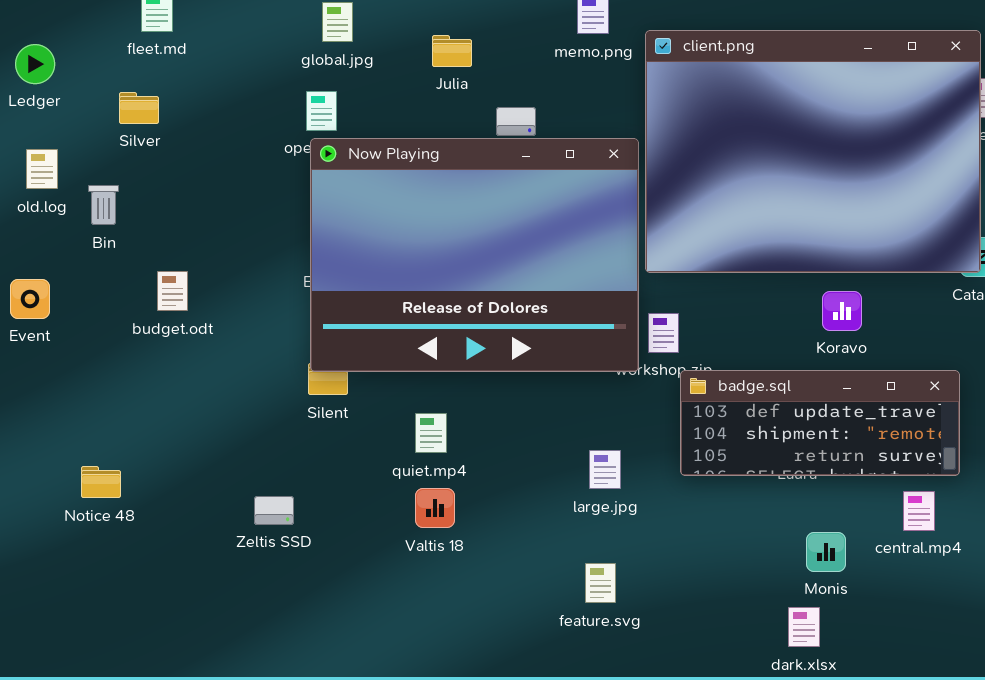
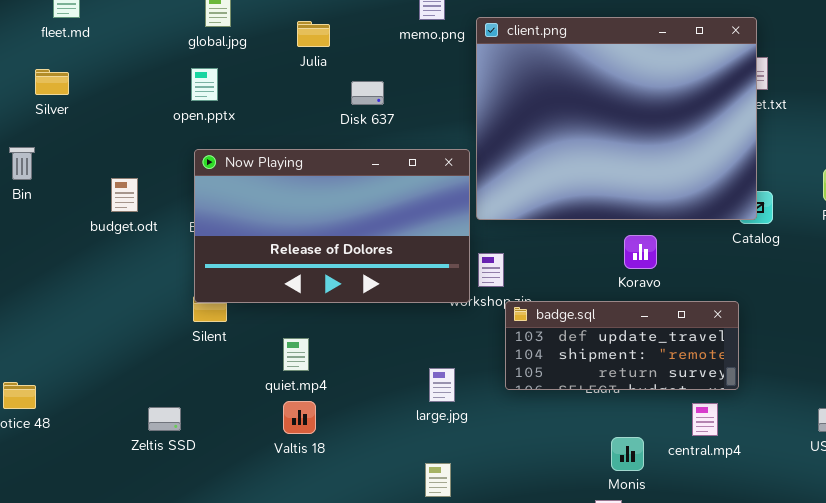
Now Playing: [310,138,639,372] -> [194,149,470,303], resized
budget.odt: [157,271,188,311] -> [111,178,138,212], moved

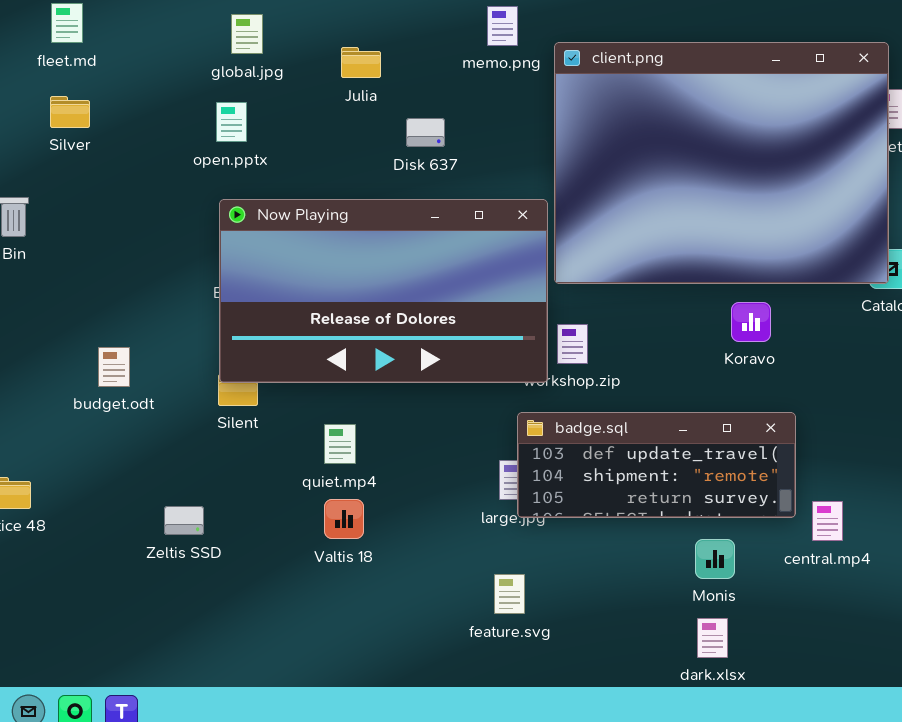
Silver: [35,69,69,95] -> [50,96,90,128], moved
budget.odt: [111,178,138,212] -> [98,347,130,387], moved
badge.sql: [505,301,739,390] -> [517,412,796,518], moved
Monis: [611,437,644,471] -> [695,539,735,579], moved

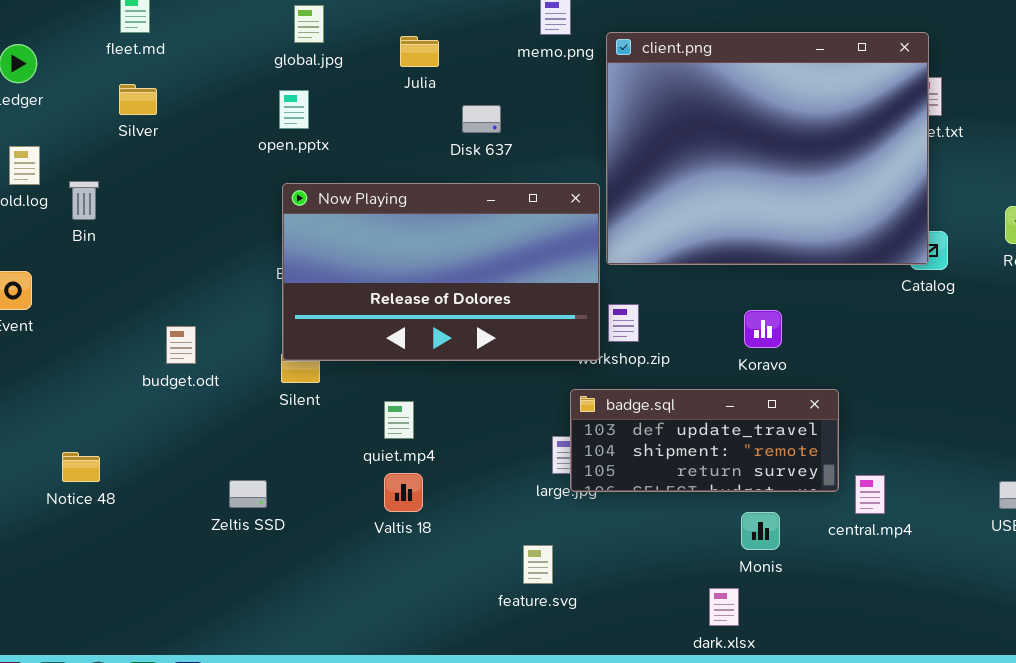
Koravo: [731,302,771,342] -> [744,310,782,348], moved
feature.svg: [494,574,525,614] -> [523,545,553,584], moved
dark.xlsx: [697,618,728,658] -> [709,588,739,626], moved

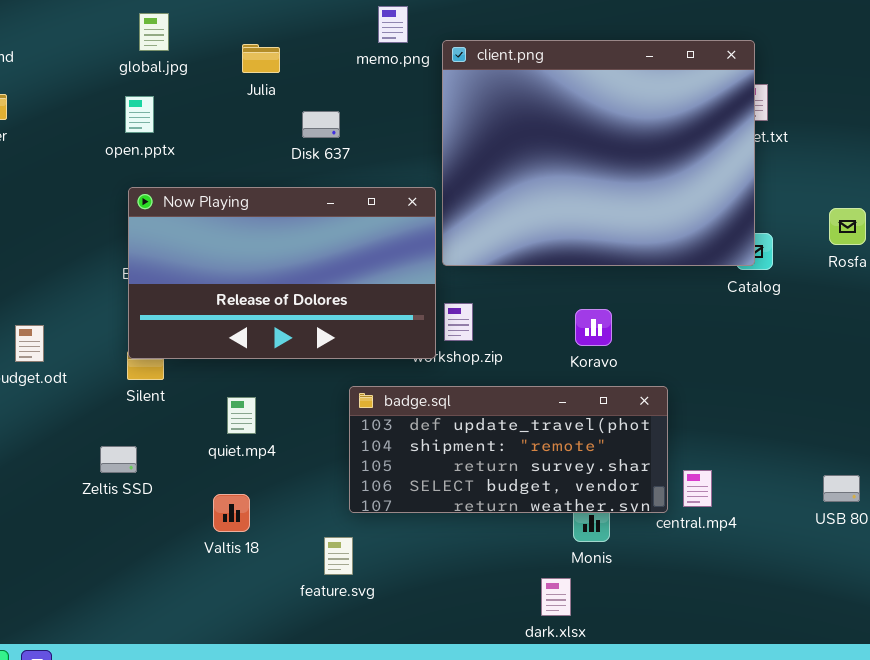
badge.sql: [570,389,839,492] -> [349,386,668,513], resized
Valtis 18: [384,473,423,512] -> [213,494,250,532], moved
Zeltis SSD: [229,480,267,508] -> [100,446,137,473], moved
feature.svg: [523,545,553,584] -> [324,537,353,575], moved

